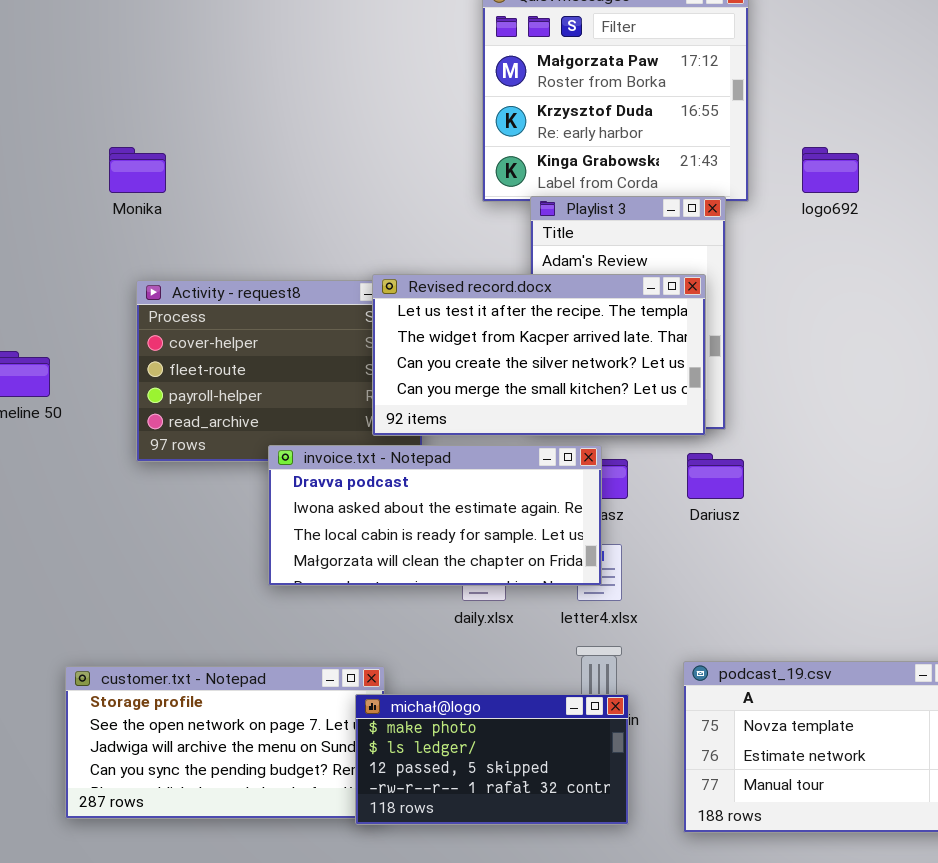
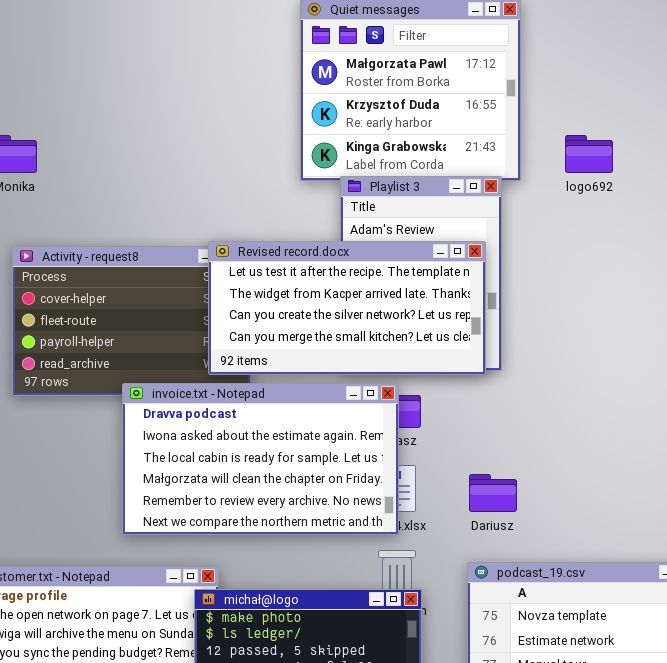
invoice.txt - Notepad: [268,445,602,586] -> [122,383,399,535], resized
Dariusz: [687,453,744,499] -> [469,474,517,512], moved

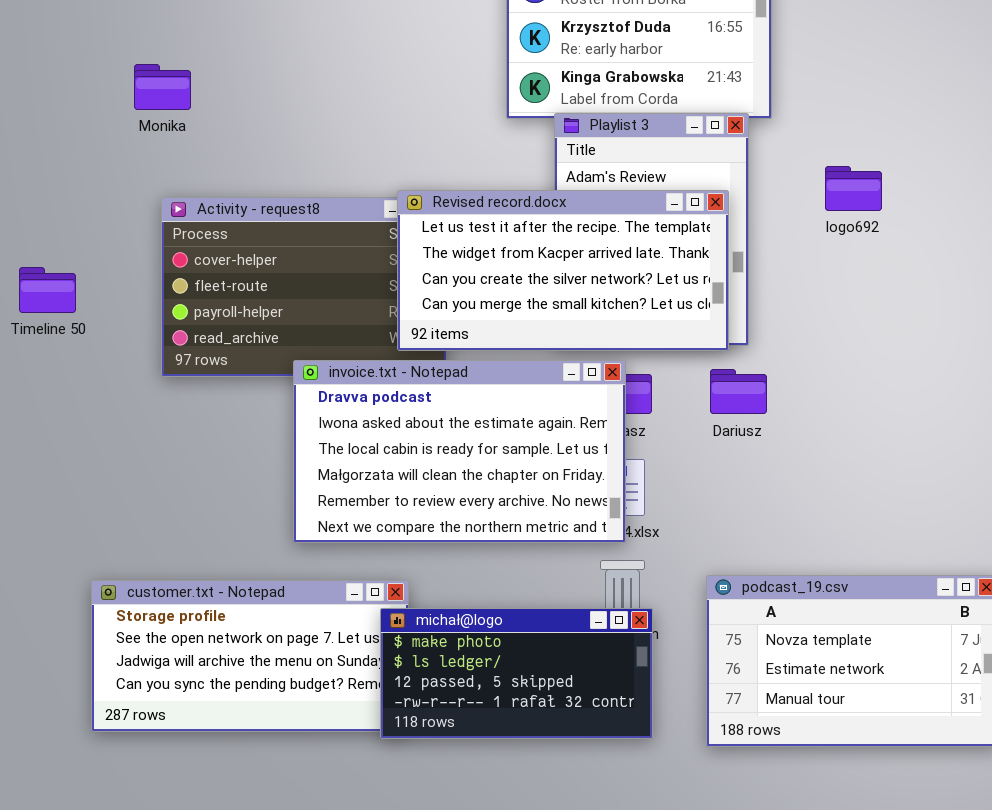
logo692: [565,135,613,173] -> [825,166,882,211], moved
Dariusz: [469,474,517,512] -> [710,369,767,414], moved

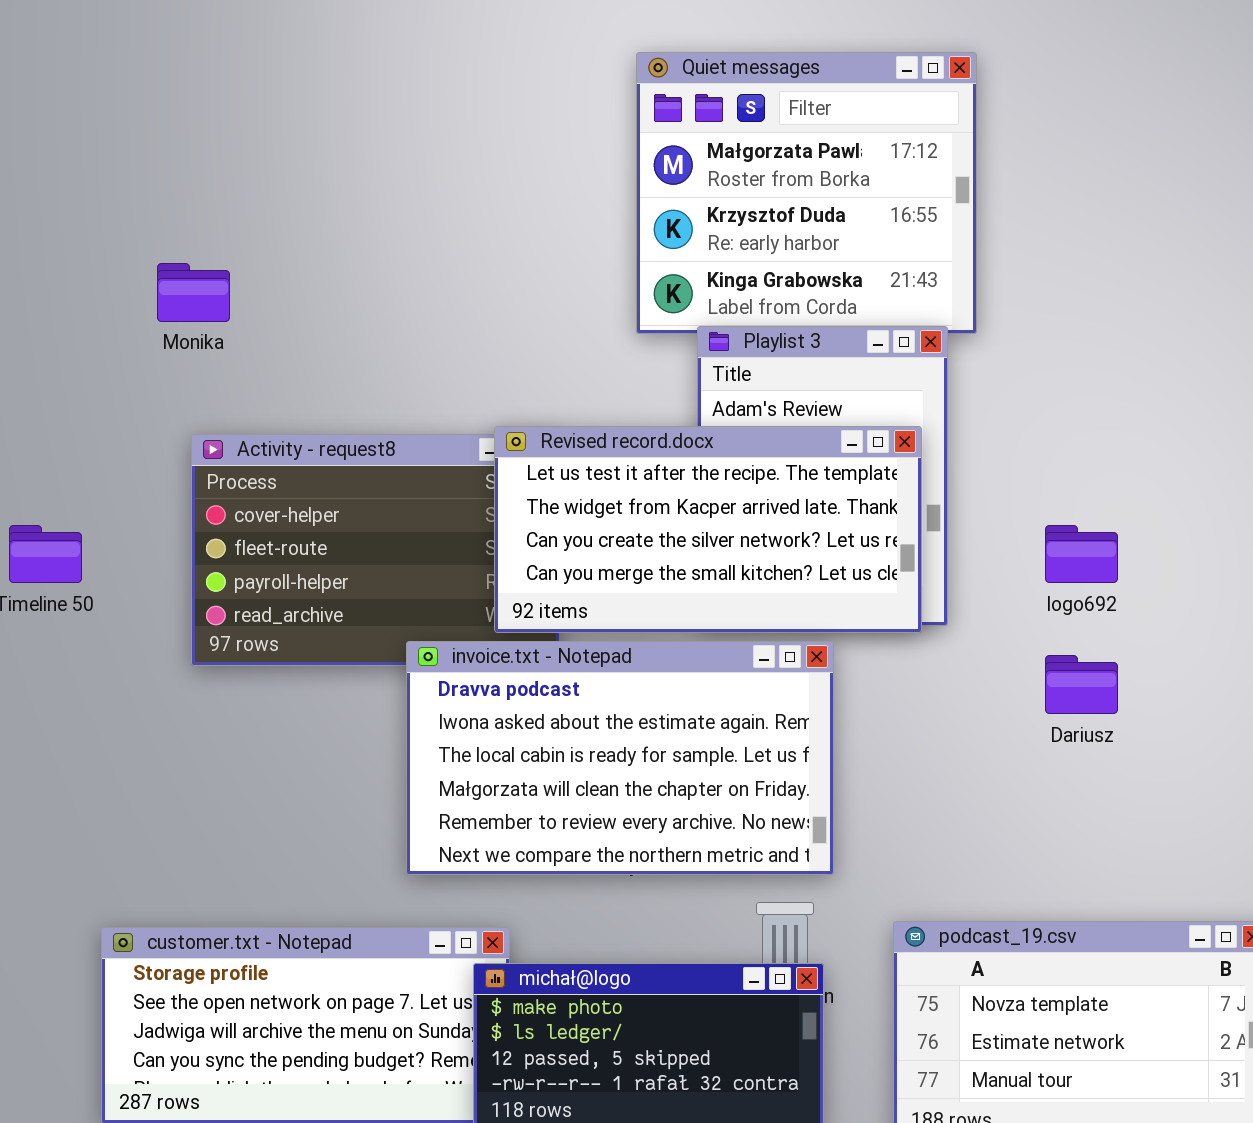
logo692: [825,166,882,211] -> [1045,525,1118,583], moved
invoice.txt - Notepad: [293,360,626,543] -> [406,641,834,875], moved
Dariusz: [710,369,767,414] -> [1045,655,1118,714], moved

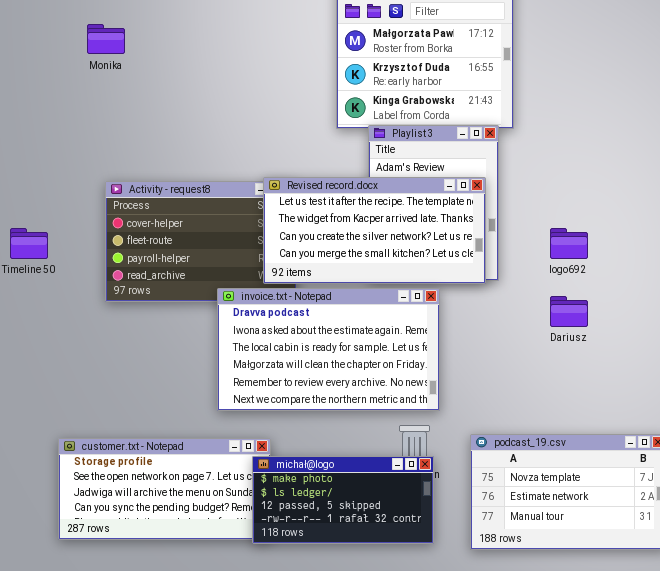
Monika: [157,263,230,322] -> [87,24,125,54], moved

